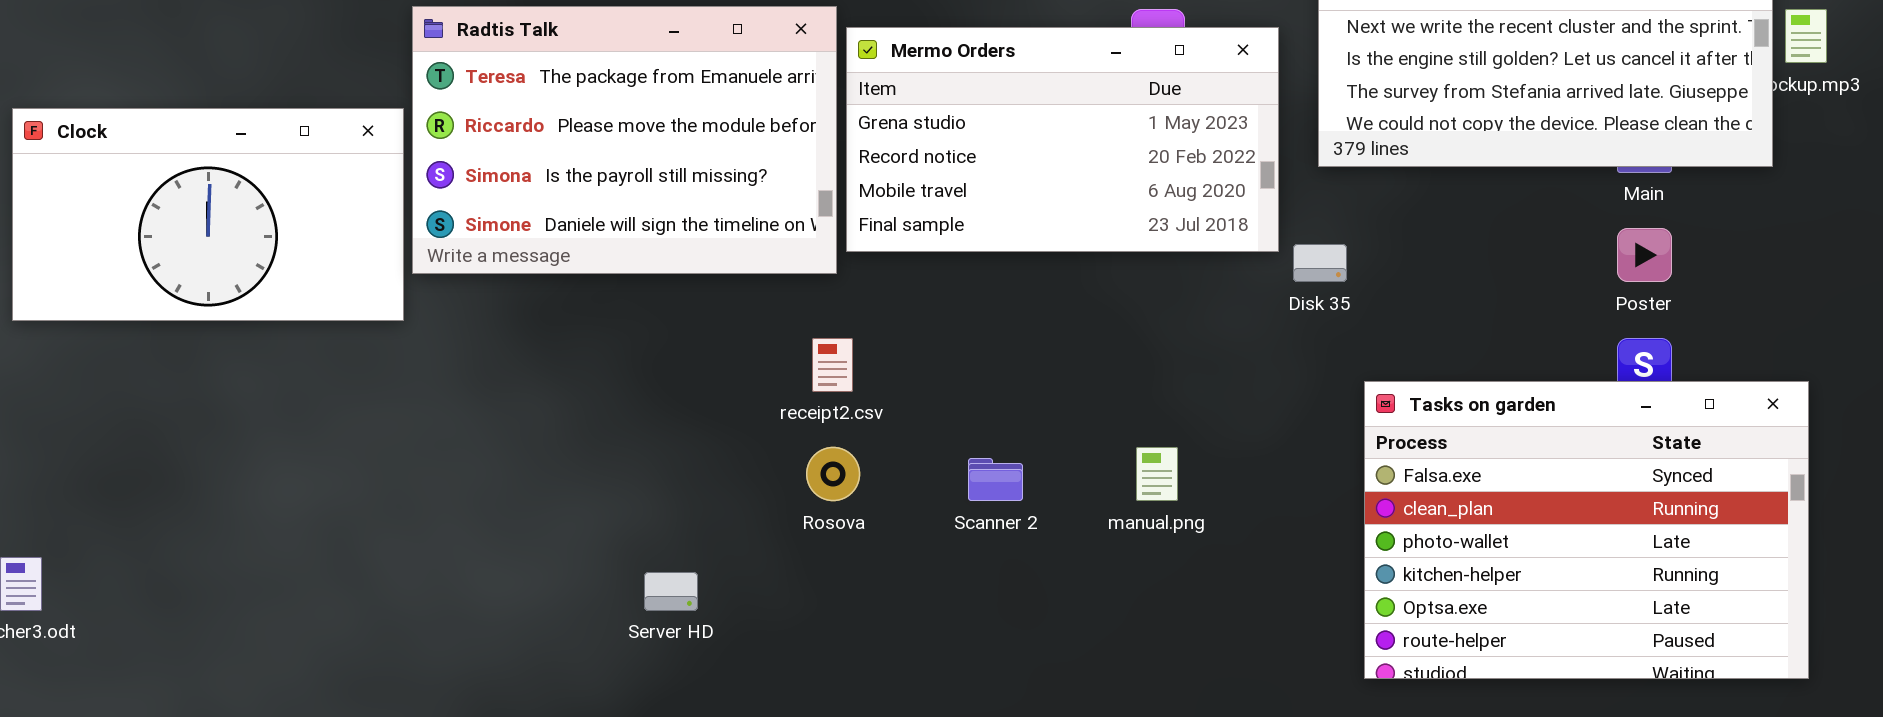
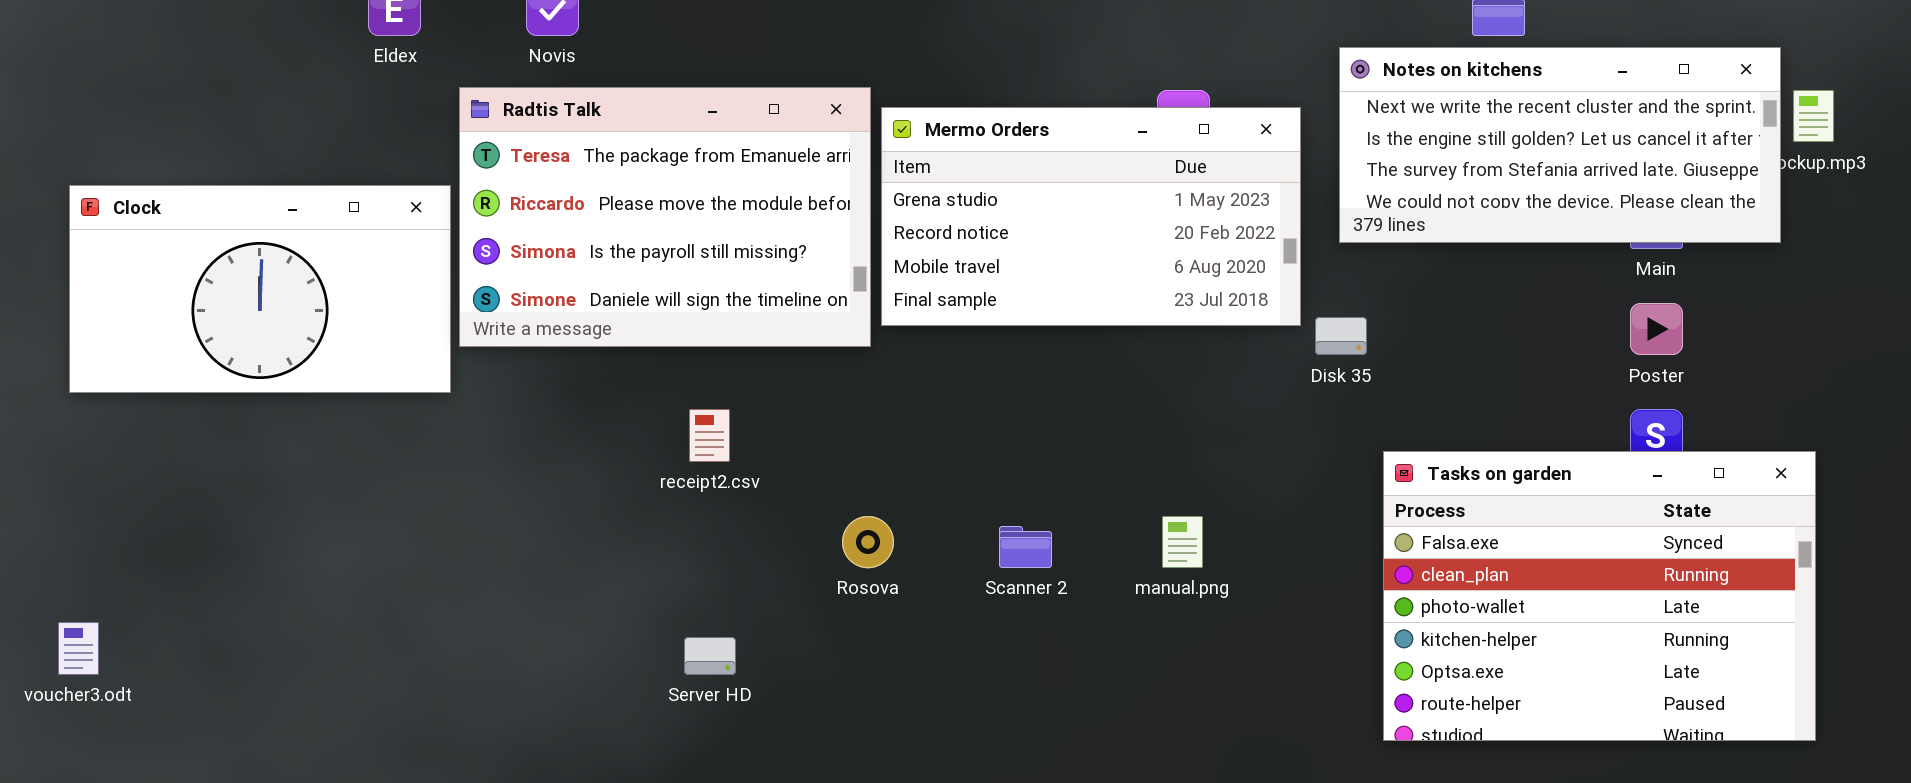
receipt2.csv: [812,338,853,392] -> [689,409,730,462], moved

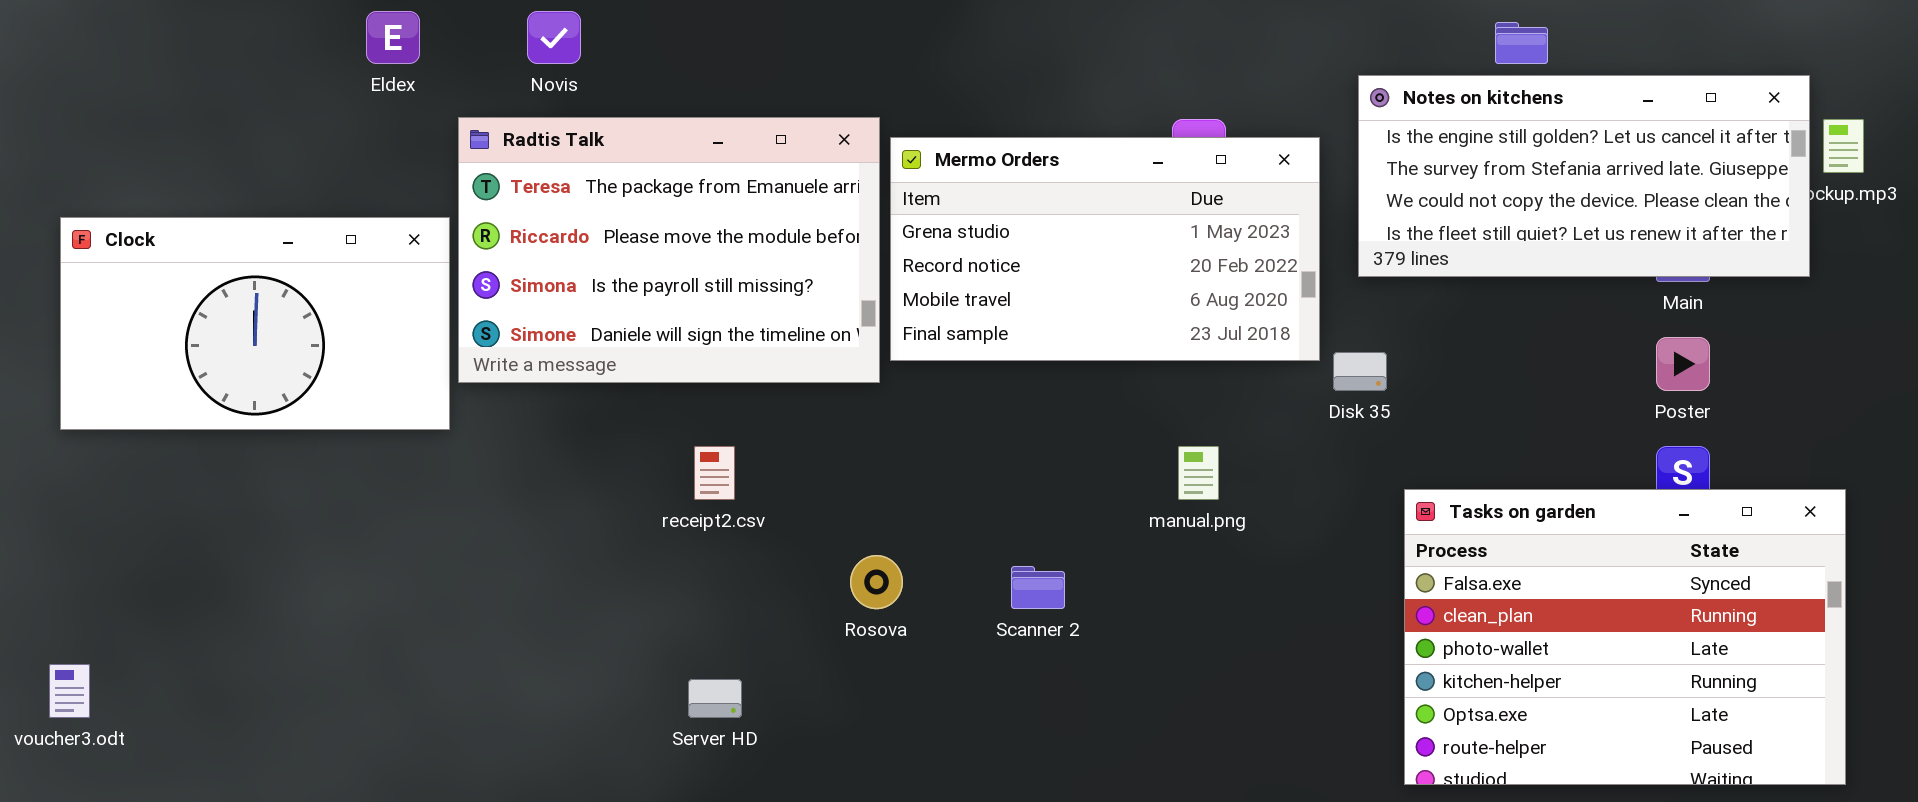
Notes on kitchens: [1339,47,1781,243] -> [1358,75,1810,277], scrolled down 1 row
manual.png: [1162,516,1203,568] -> [1178,446,1219,500], moved

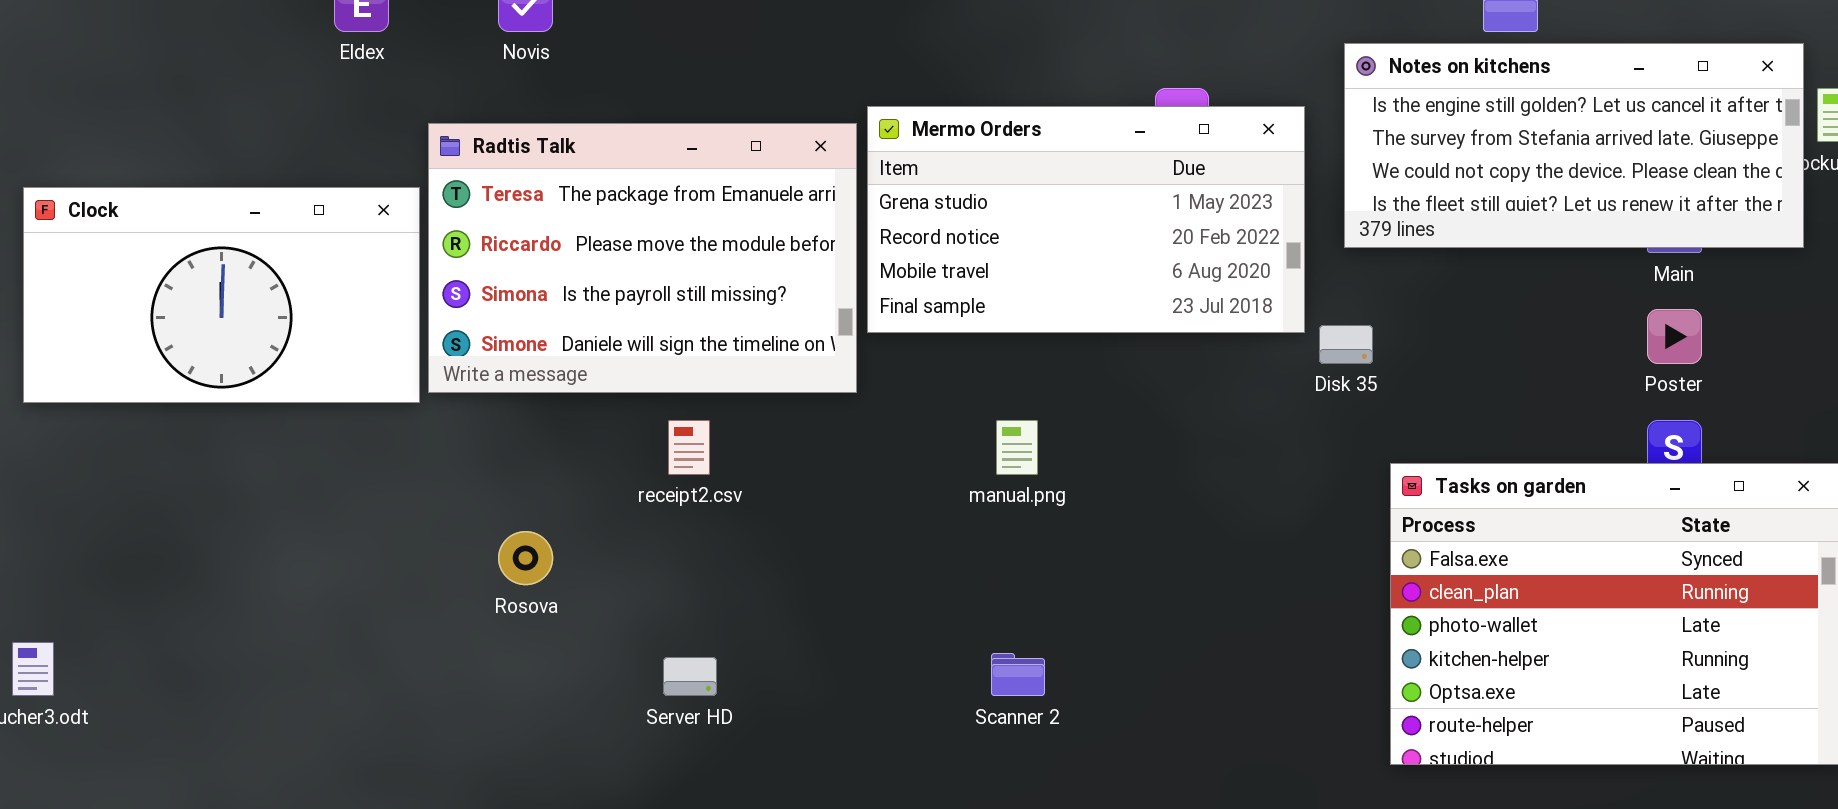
Radtis Talk: [458,117,880,383] -> [428,123,857,393], moved
manual.png: [1178,446,1219,500] -> [996,420,1038,475], moved
Rosova: [850,555,903,609] -> [498,531,553,585], moved
Scanner 2: [1011,566,1065,609] -> [991,653,1045,696], moved

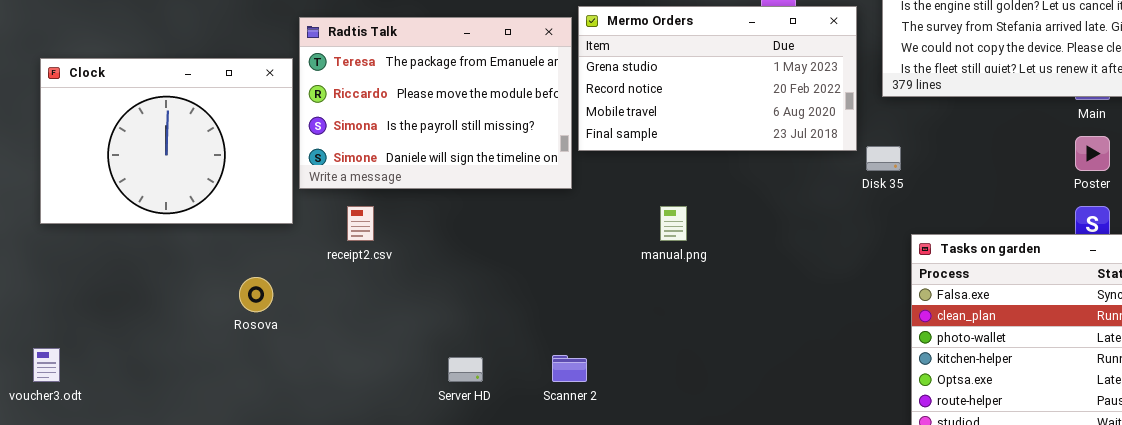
Clock: [23,187,420,403] -> [40,58,293,224], resized
receipt2.csv: [668,420,710,475] -> [347,206,374,241], moved
Rosova: [498,531,553,585] -> [239,277,273,312], moved
Scanner 2: [991,653,1045,696] -> [552,355,587,382], moved

